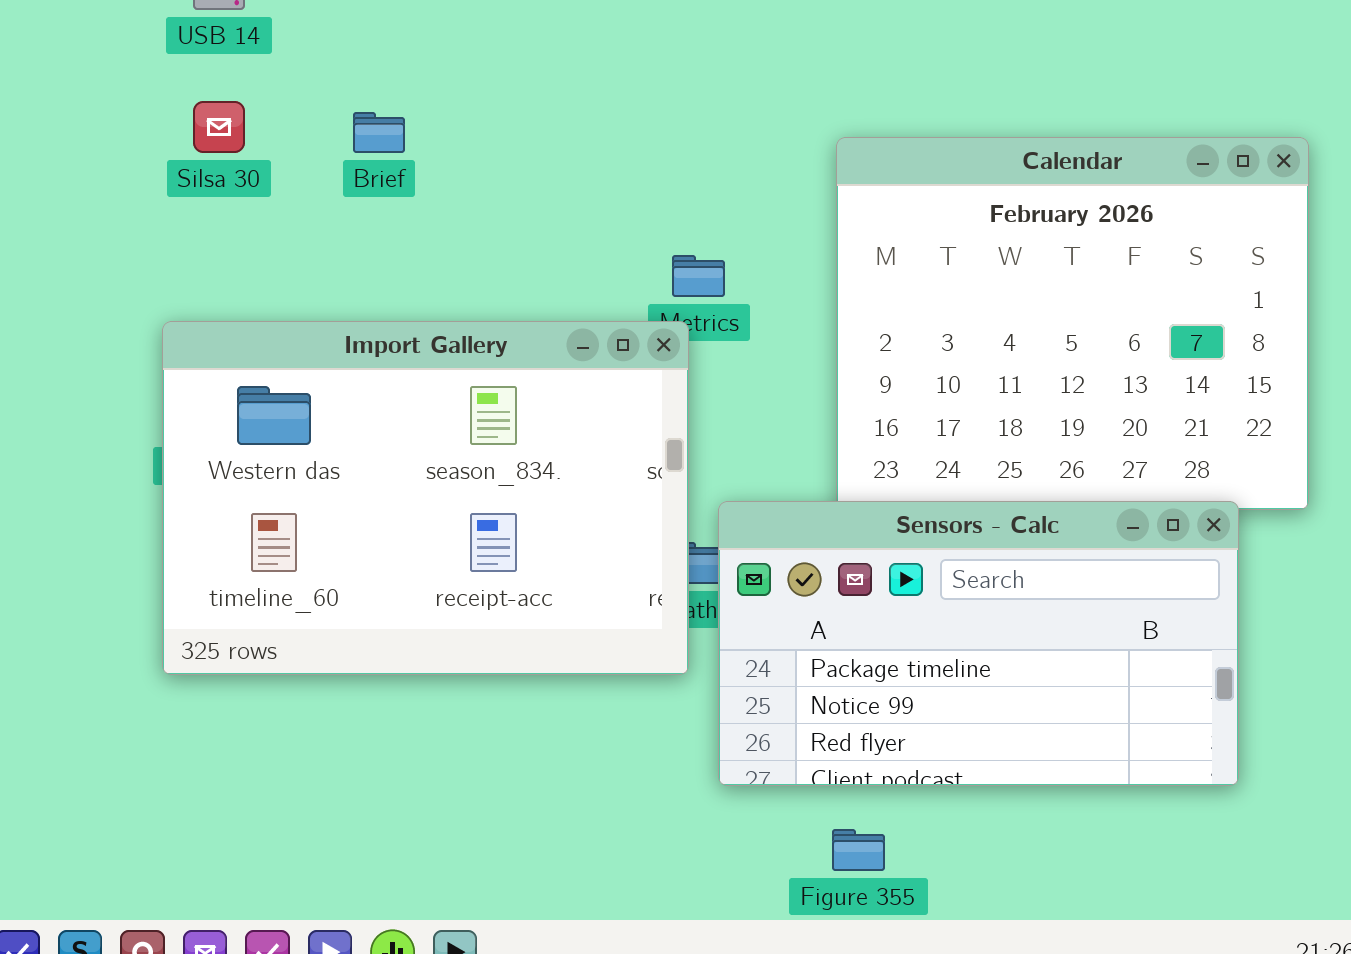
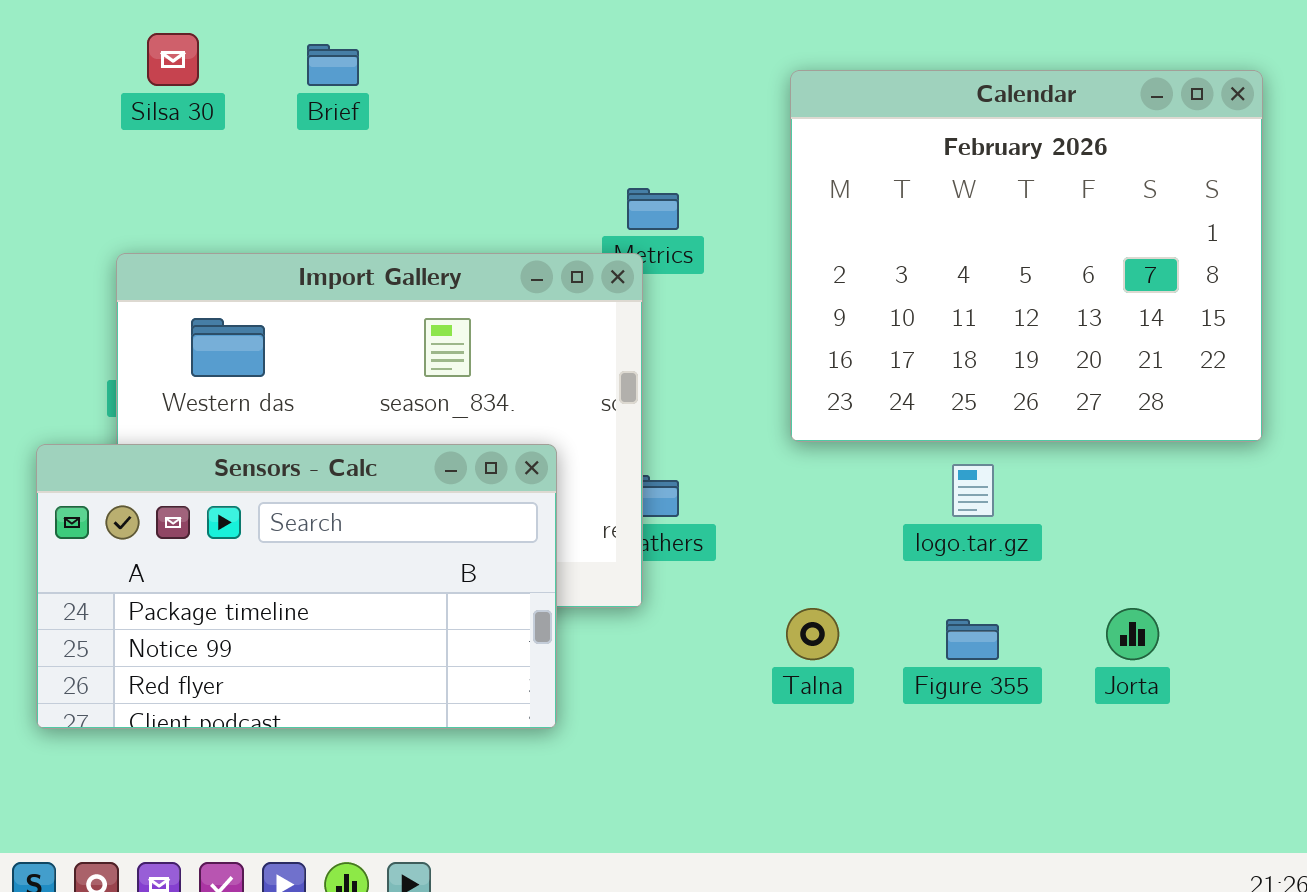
Sensors - Calc: [718,501,1239,786] -> [36,444,557,729], moved
Figure 355: [832,829,885,871] -> [946,619,999,660], moved

